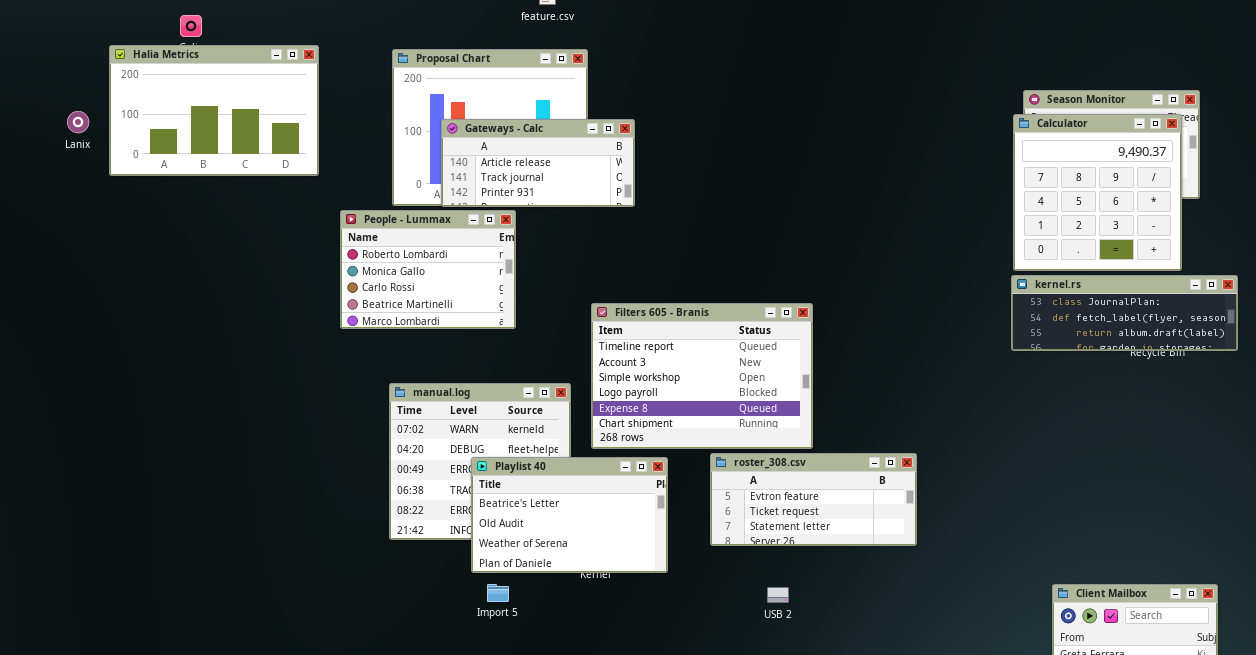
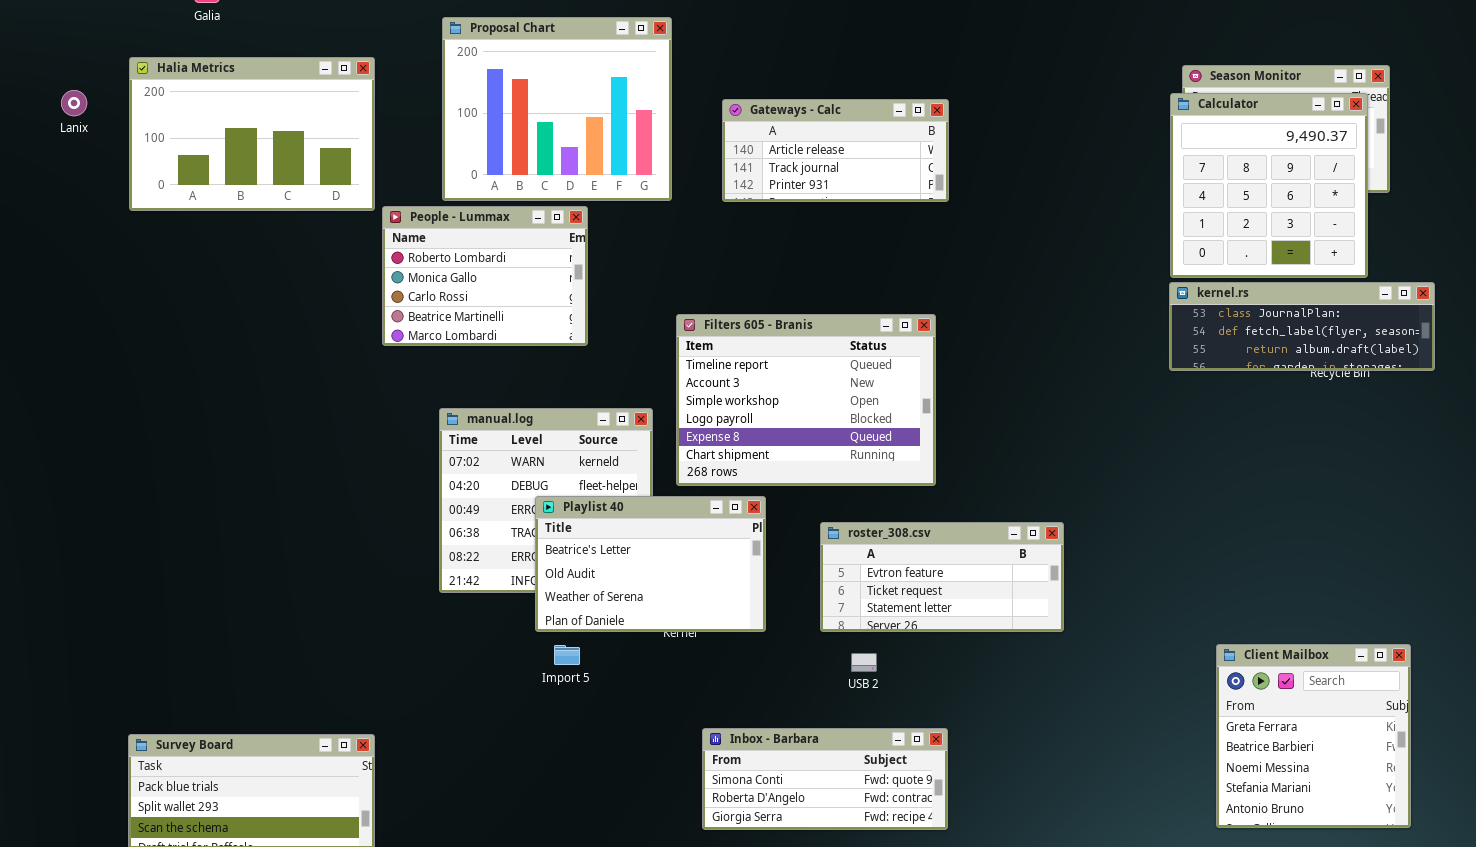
Halia Metrics: [109,45,319,176] -> [129,57,375,211], moved
Gateways - Calc: [441,119,635,207] -> [722,99,949,202], moved
roster_308.csv: [710,453,917,546] -> [820,522,1064,632], moved
USB 2: [767,587,789,603] -> [851,653,877,672], moved

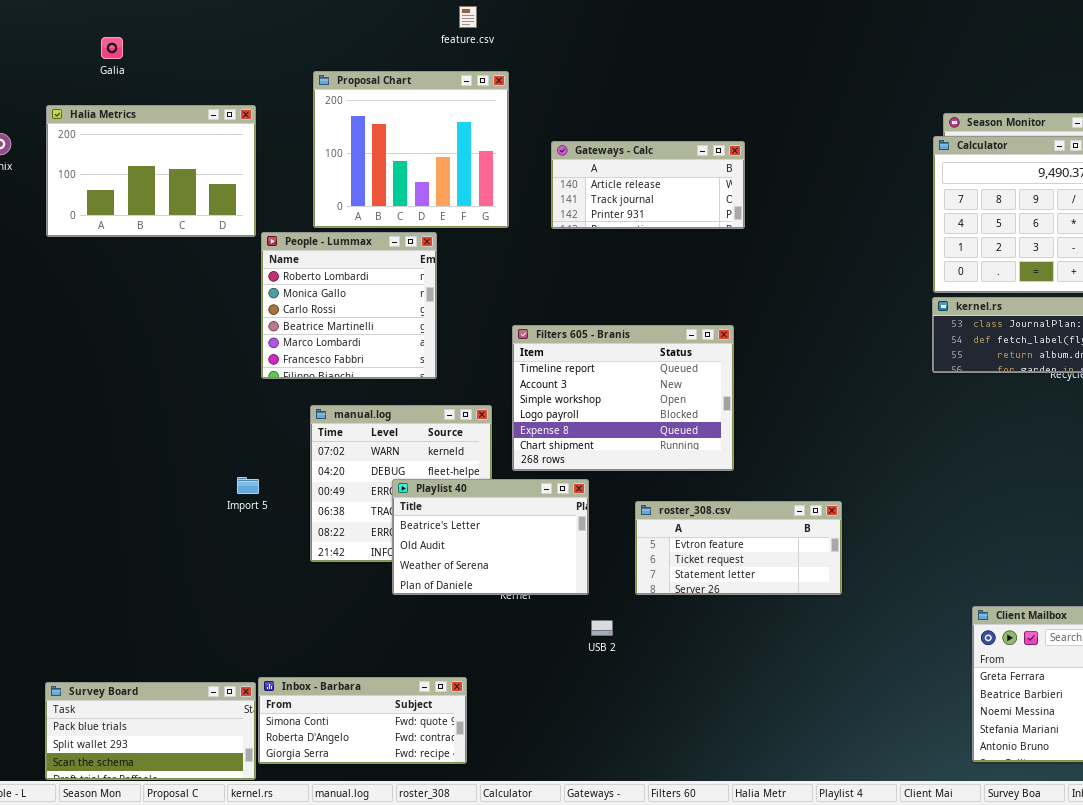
People - Lummax: [382,206,588,346] -> [261,232,437,379], resized
Import 5: [554,645,580,665] -> [237,477,259,494], moved
USB 2: [851,653,877,672] -> [591,620,613,636], moved
Inbox - Barbara: [702,728,948,830] -> [258,677,467,764], moved

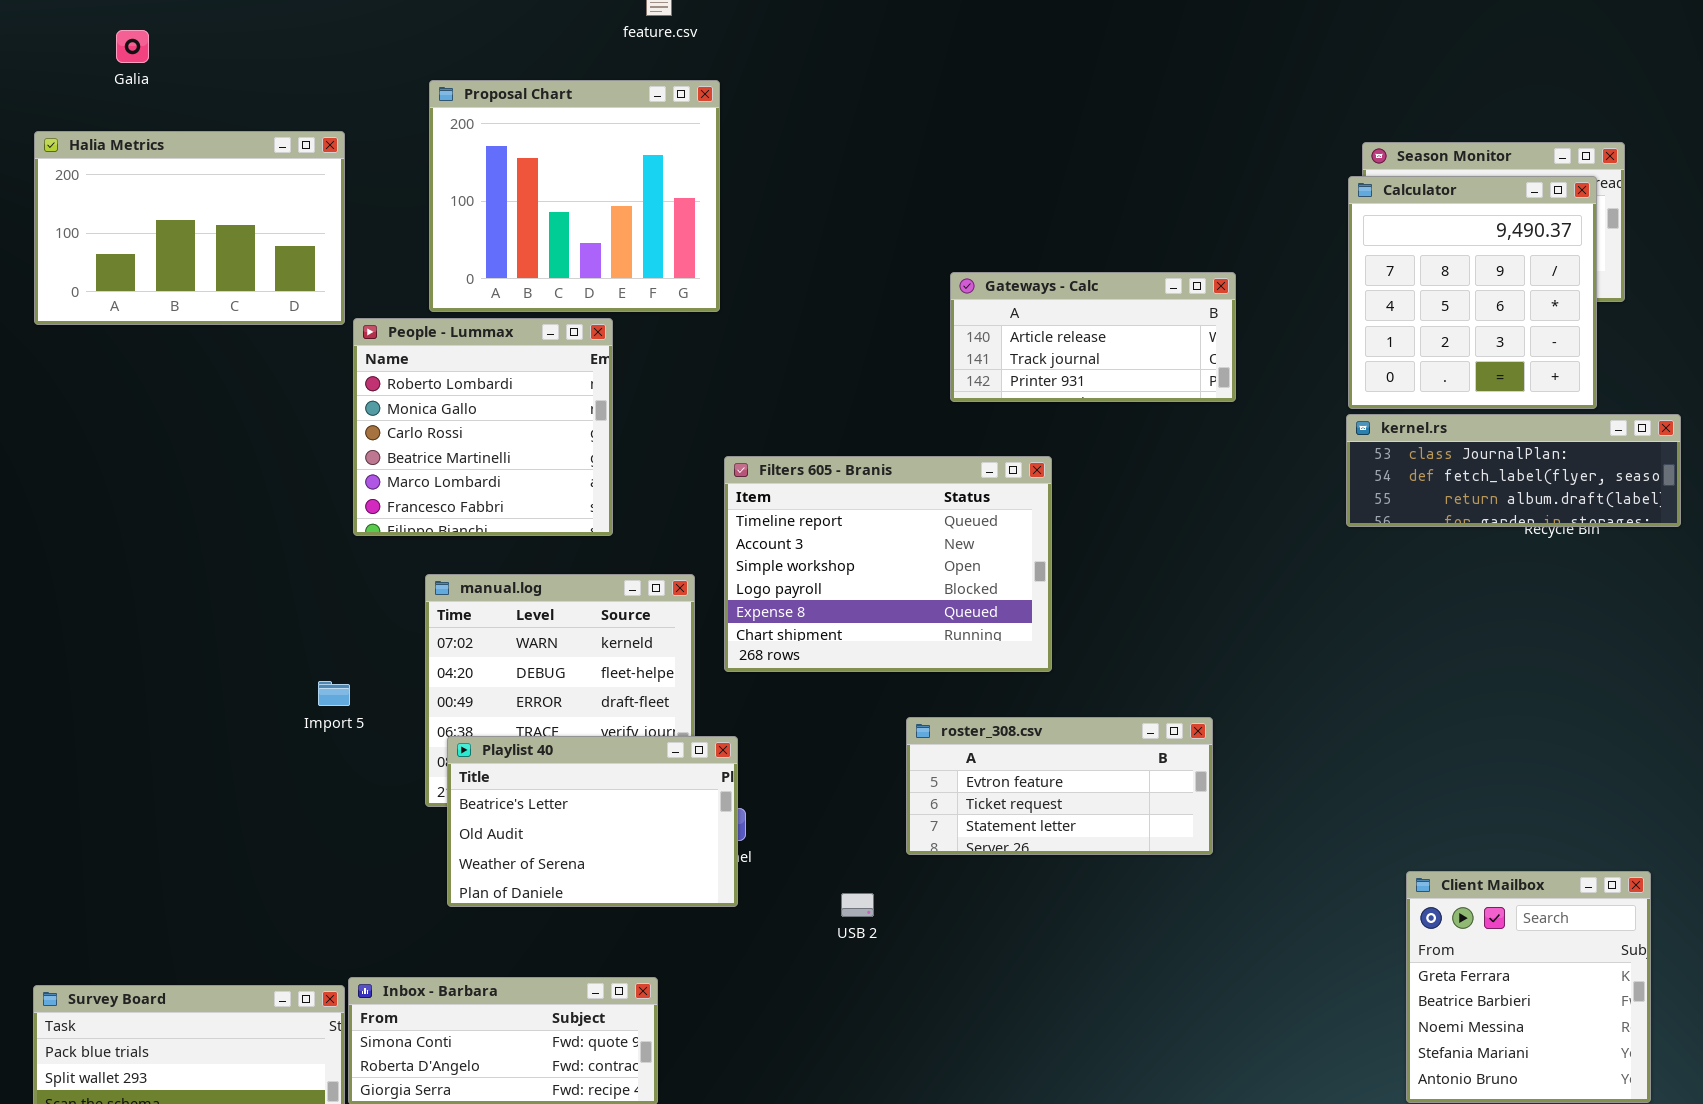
Gateways - Calc: [551,141,745,229] -> [950,272,1236,402], moved
Playlist 40: [392,479,589,595] -> [447,736,738,907], moved

